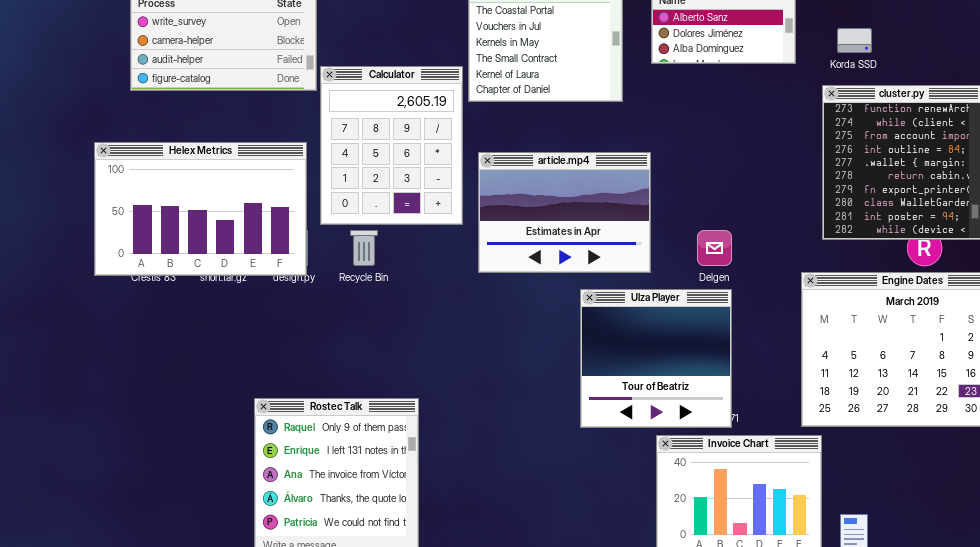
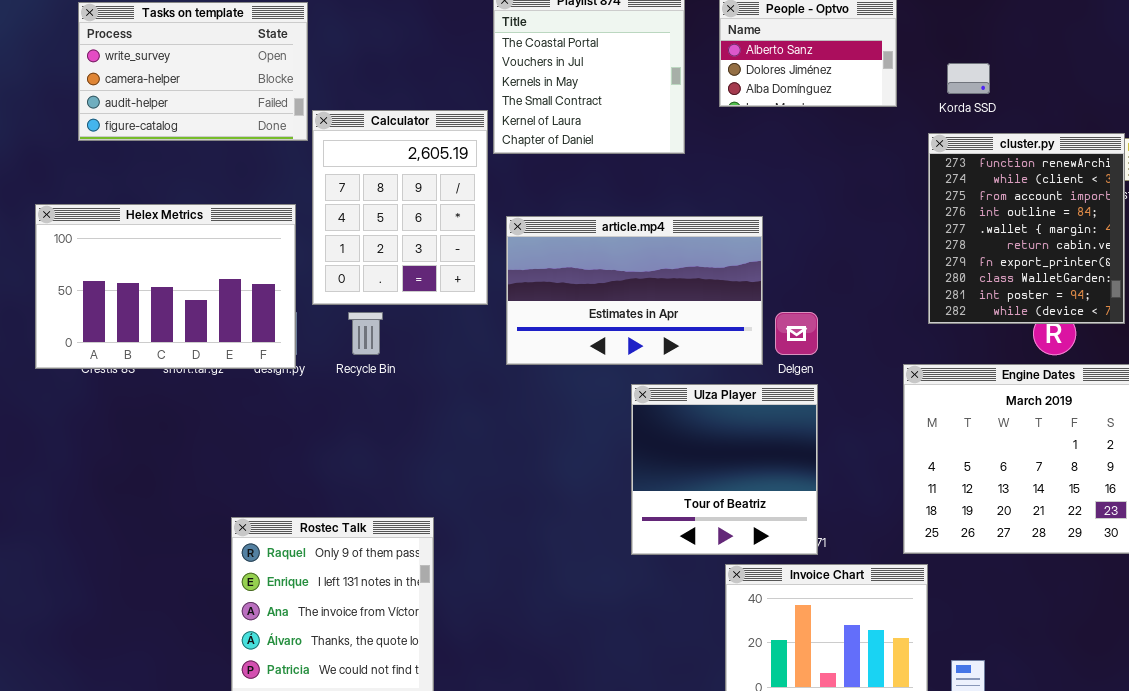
article.mp4: [478,152,651,273] -> [506,216,763,365], resized

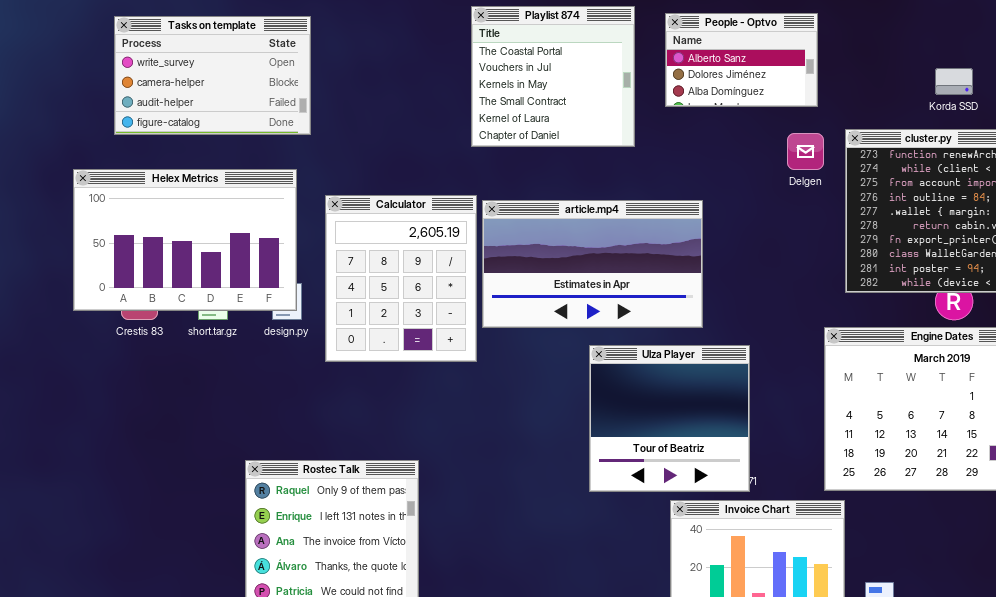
Korda SSD: [947,63,990,94] -> [935,68,973,95], moved
Calculator: [312,110,488,305] -> [325,195,477,362], moved
Helex Metrics: [35,204,296,369] -> [73,169,297,311], moved
Delgen: [775,312,818,355] -> [787,133,824,170], moved

